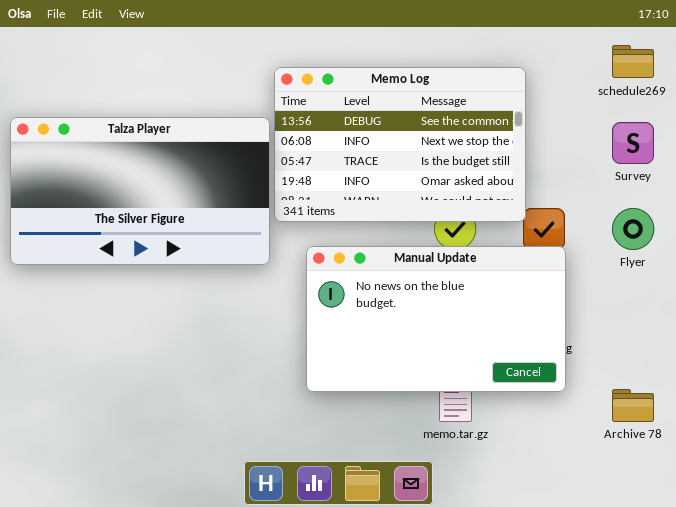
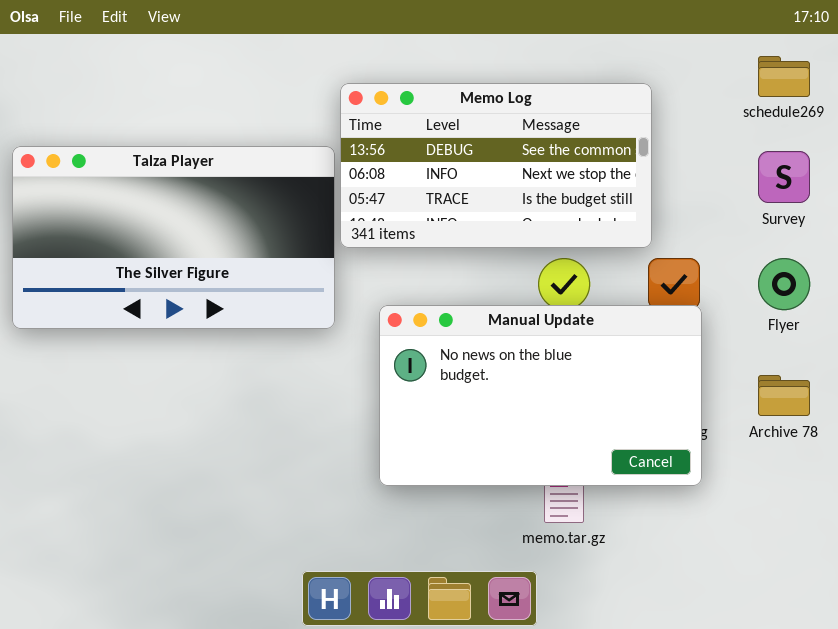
Memo Log: [274,67,526,222] -> [340,83,652,248], resized
Archive 78: [612,389,654,422] -> [758,375,810,416], moved

